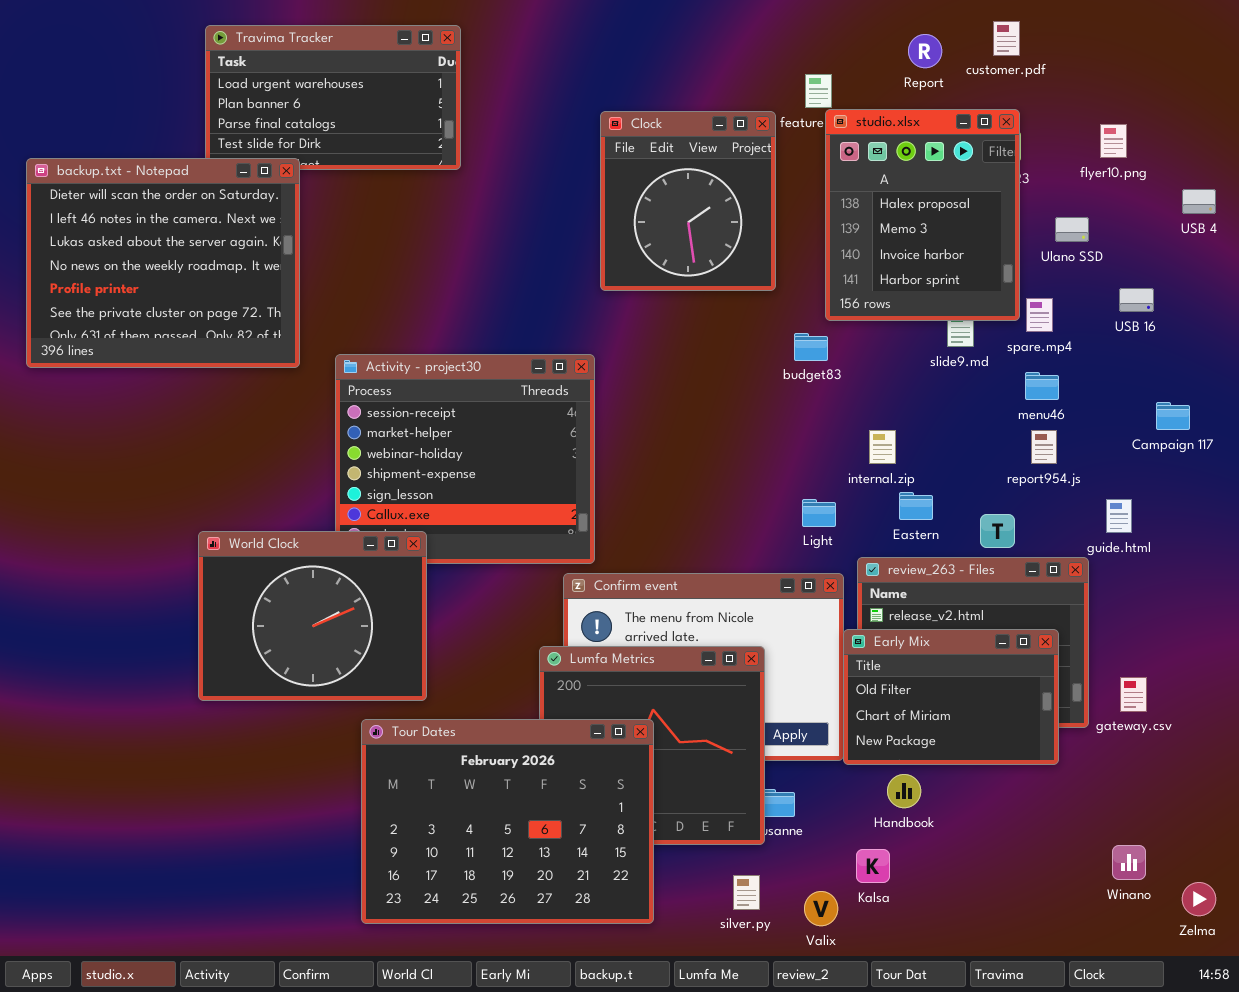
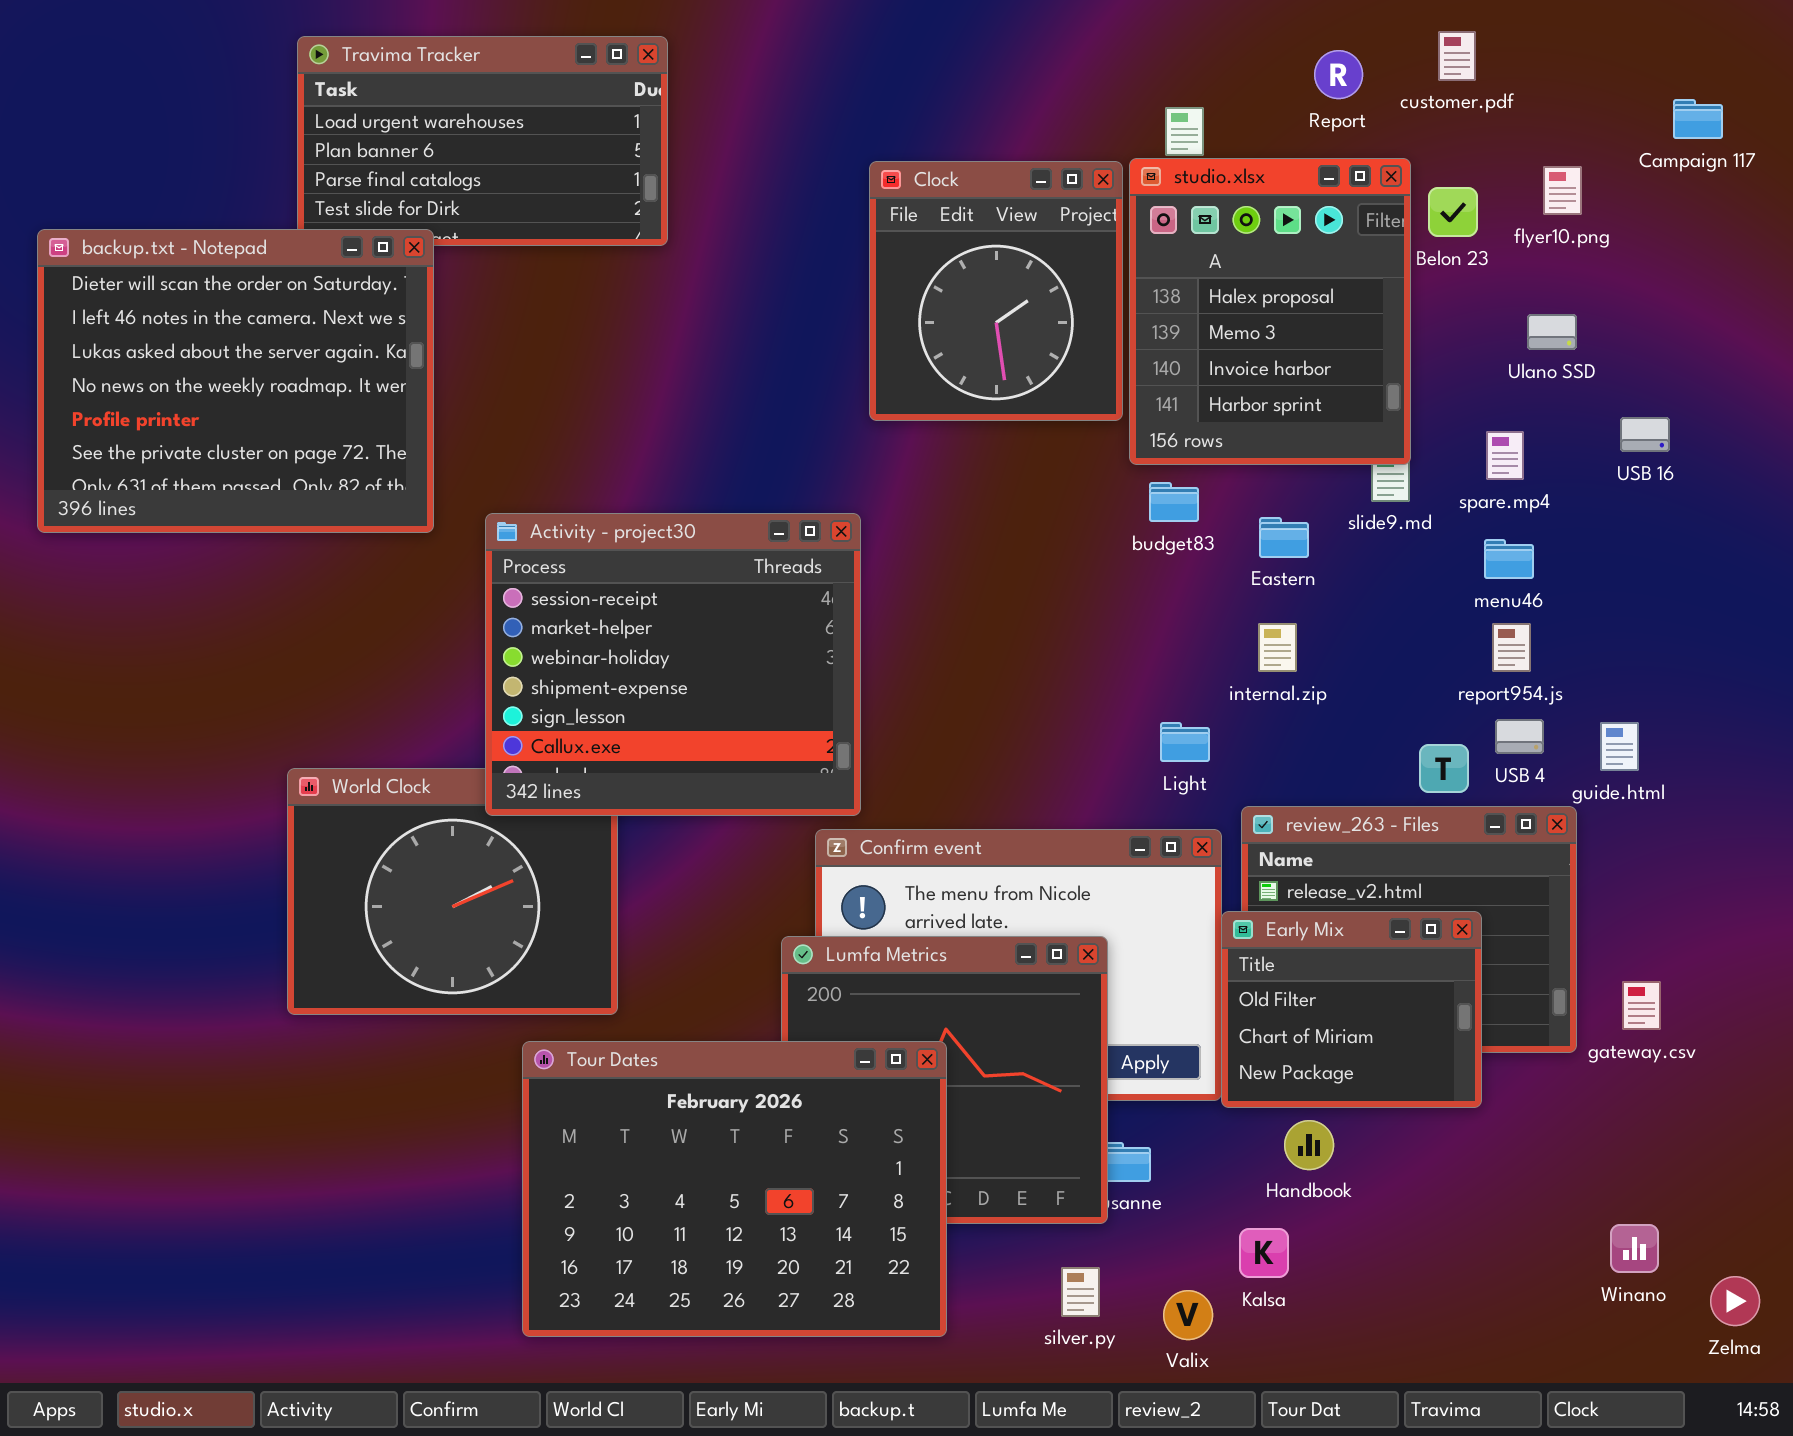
studio.xlsx: [825,109,1020,321] -> [1129,158,1411,465], moved
flyer10.png: [1100,124,1127,158] -> [1543,166,1582,215], moved
USB 4: [1182,189,1216,214] -> [1495,719,1544,754], moved
Activity - project30: [335,354,595,564] -> [485,513,861,816], raised
Campaign 117: [1156,402,1190,430] -> [1673,99,1723,139], moved
Eastern: [899,492,933,520] -> [1259,517,1309,558], moved
Early Mix: [843,629,1059,765] -> [1221,911,1482,1108], resized

